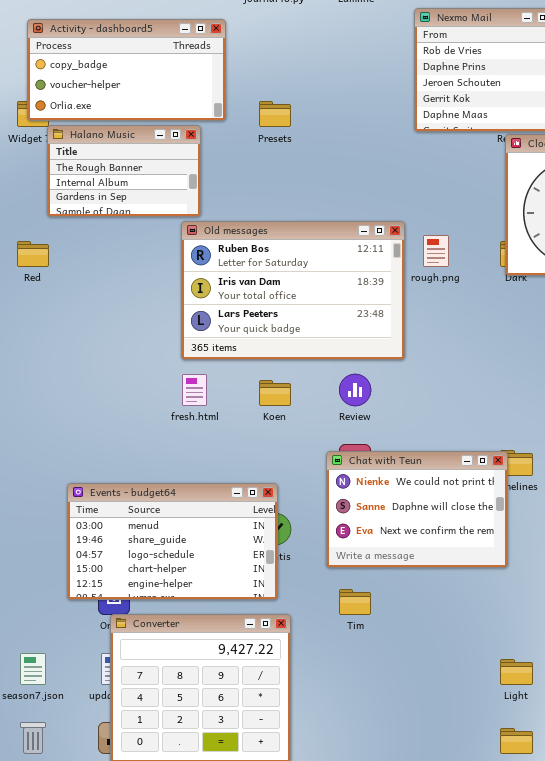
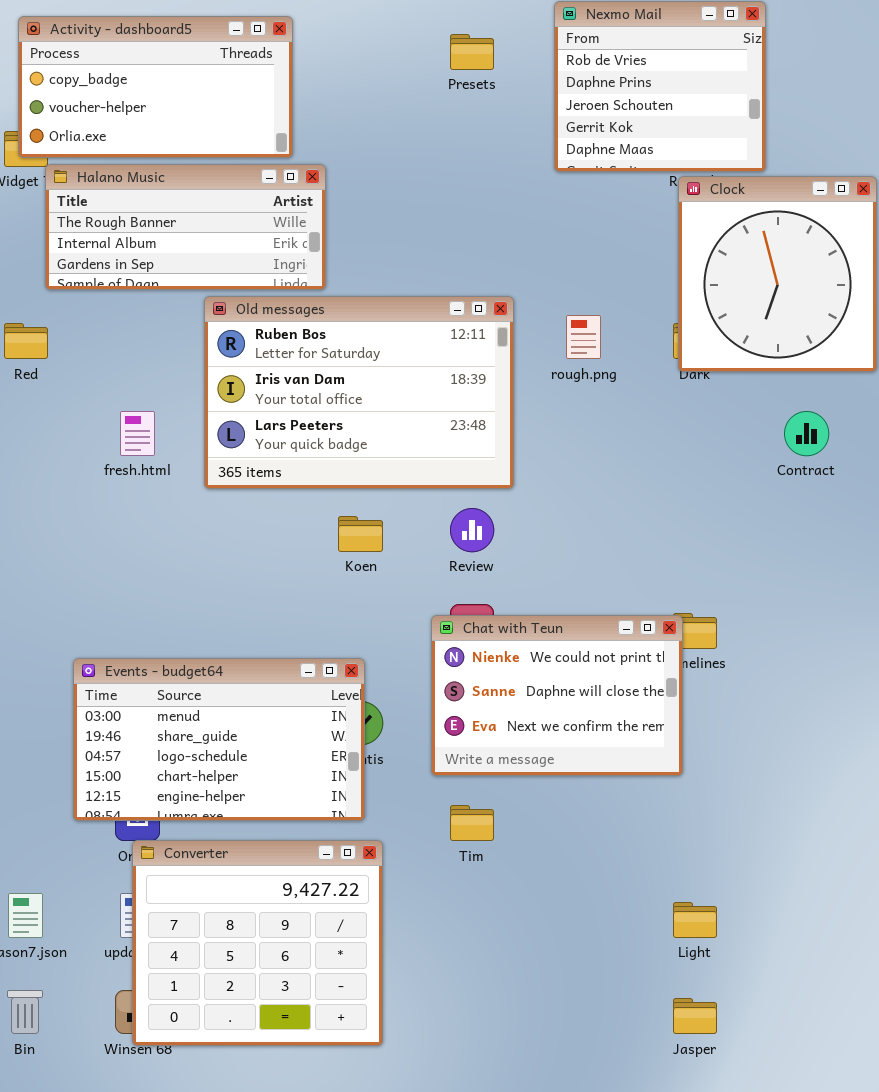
Presets: [259,101,291,127] -> [450,34,494,70], moved
Halano Music: [47,125,201,217] -> [45,164,326,290], resized
Old messages: [181,221,405,360] -> [204,296,514,489], moved
fresh.html: [182,374,207,406] -> [120,411,155,456], moved

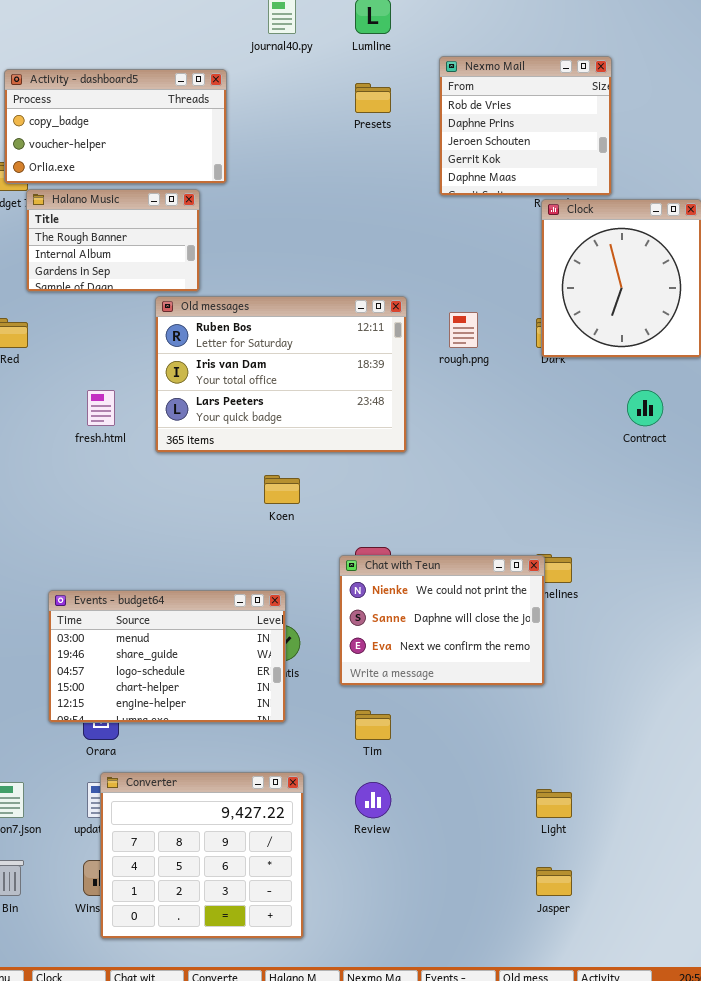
Halano Music: [45,164,326,290] -> [26,189,200,292], resized
Review: [450,508,494,552] -> [355,782,391,818], moved
Converter: [132,840,383,1046] -> [100,772,304,939], moved

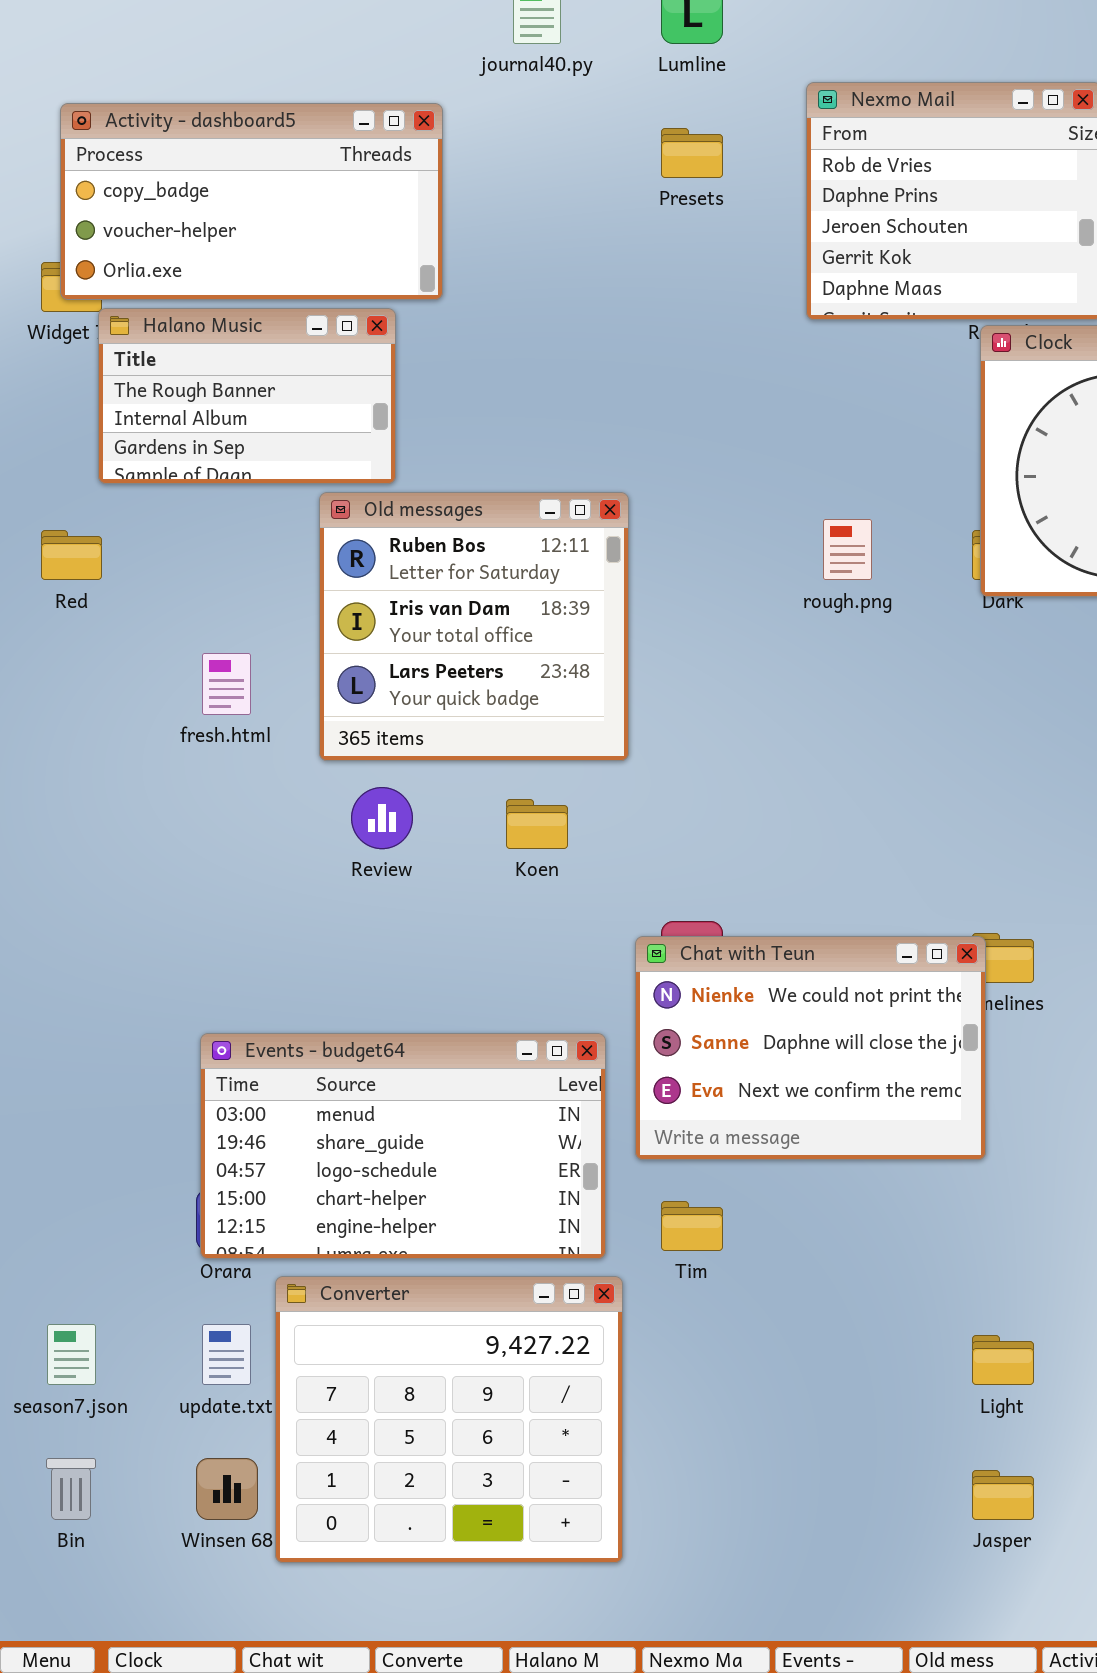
Old messages: [155,296,407,453] -> [319,492,629,761], resized
Events - budget64: [48,590,286,723] -> [200,1033,606,1259], moved
Converter: [100,772,304,939] -> [275,1276,623,1563], moved
Review: [355,782,391,818] -> [351,787,413,849], moved

